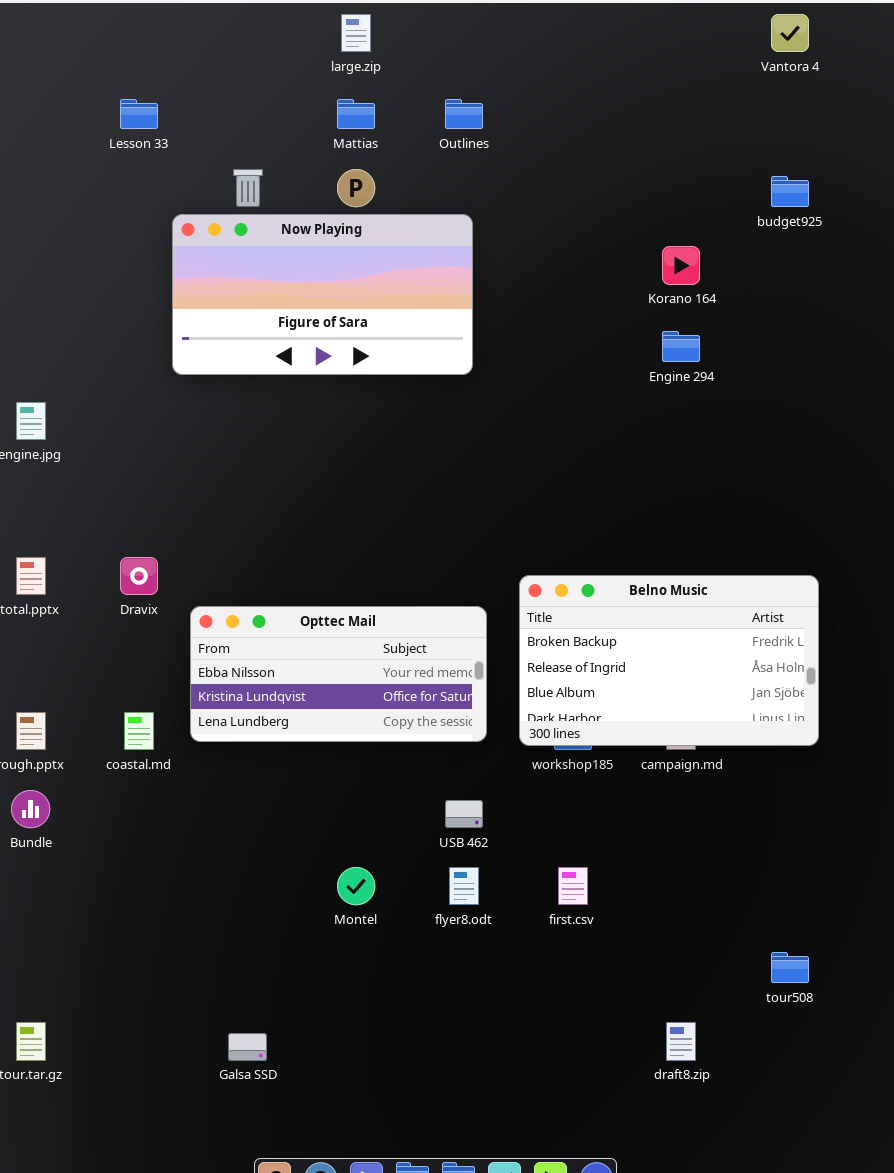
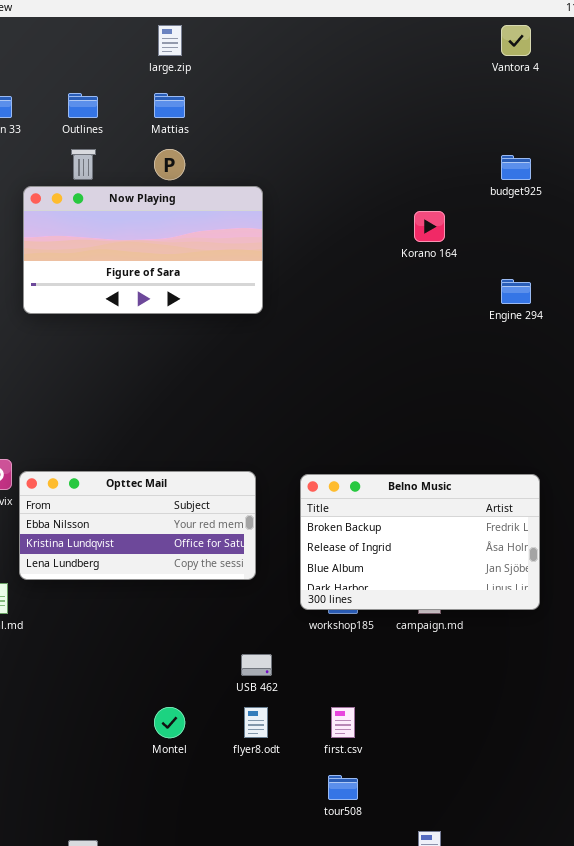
Outlines: [445,99,483,129] -> [68,93,98,118], moved
Engine 294: [662,331,700,362] -> [501,279,531,304], moved
Opttec Mail: [190,606,487,742] -> [19,471,256,580], moved
tour508: [771,952,809,983] -> [328,775,358,800], moved

